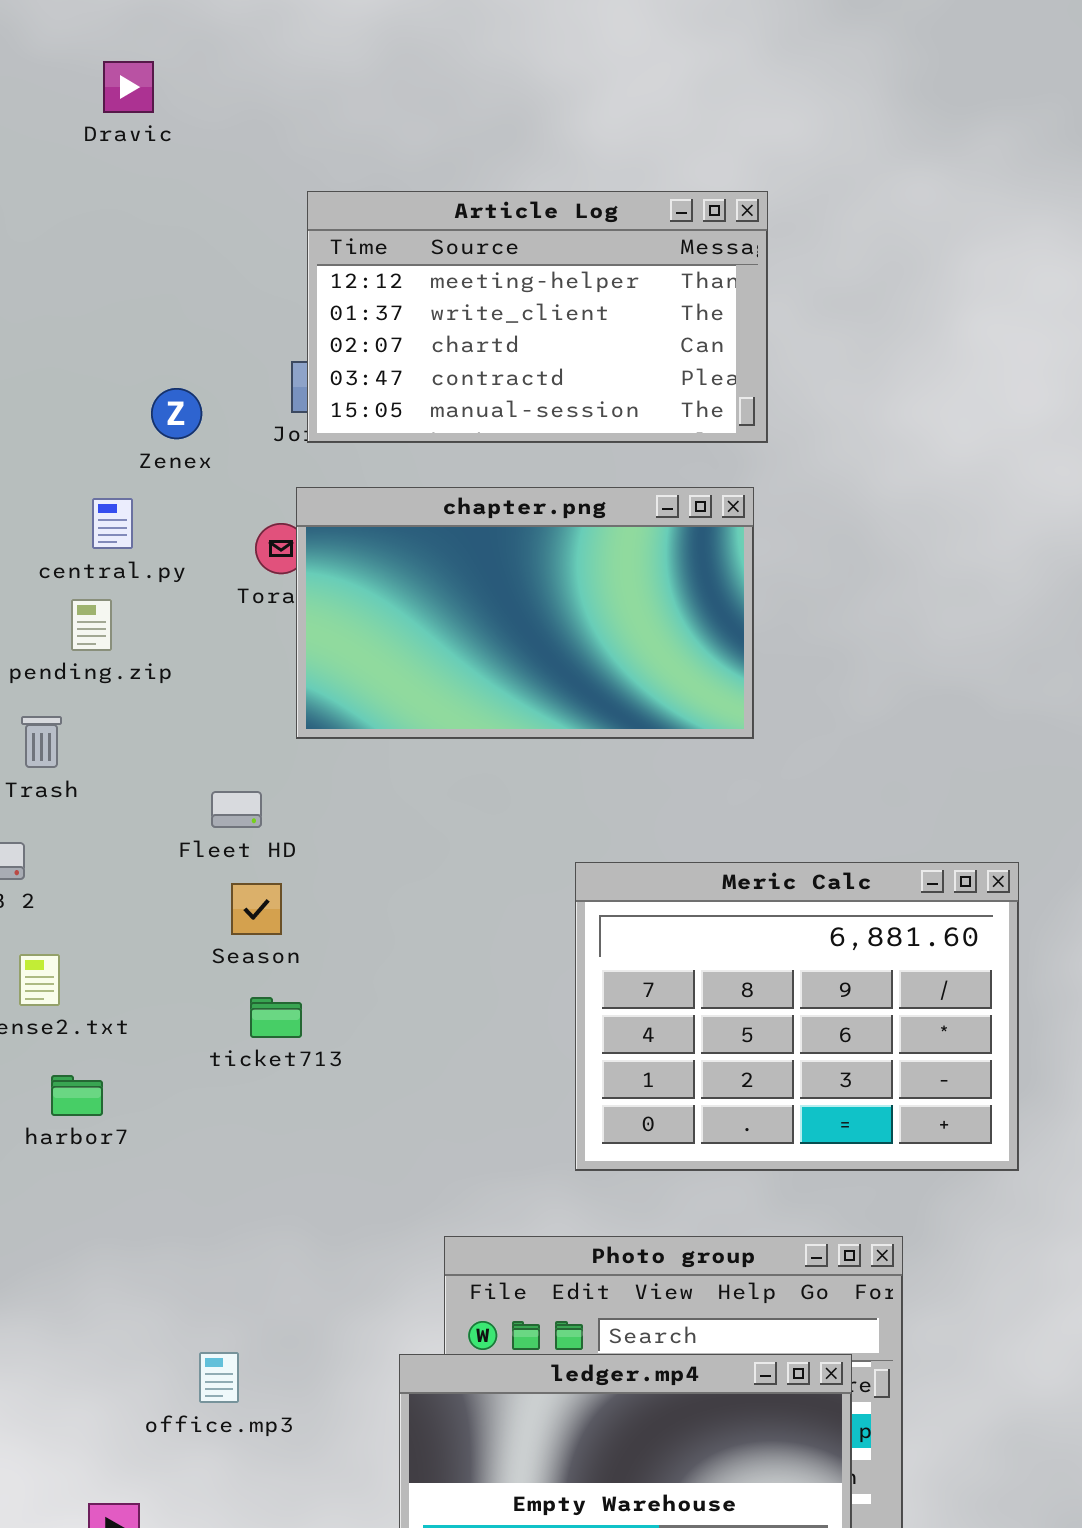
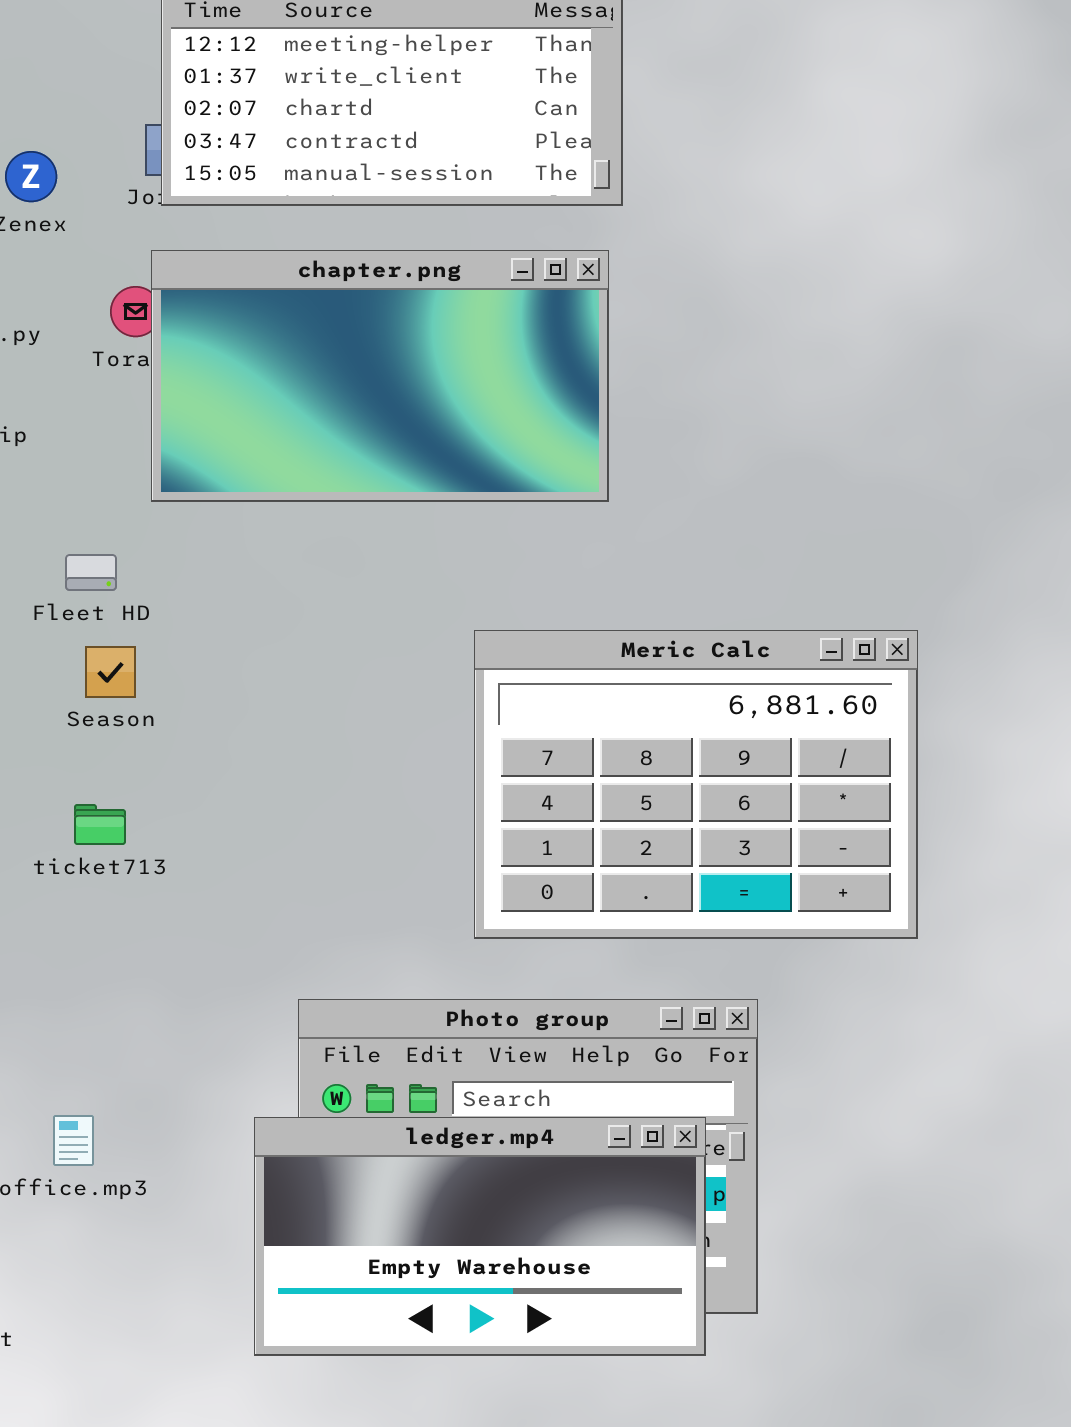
Meric Calc: [575,862,1019,1171] -> [474,630,918,939], moved
ticket713: [250,997,302,1038] -> [74,804,126,845], moved

